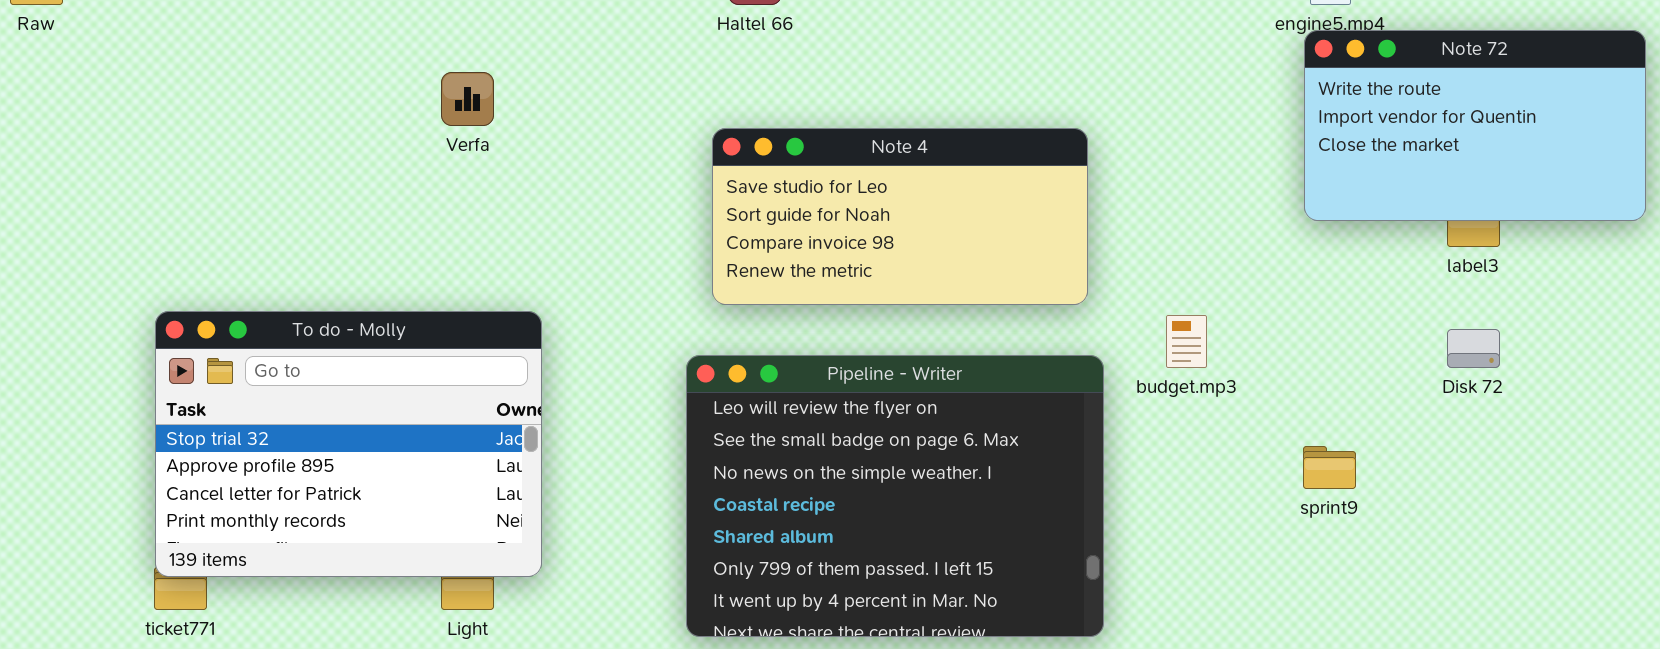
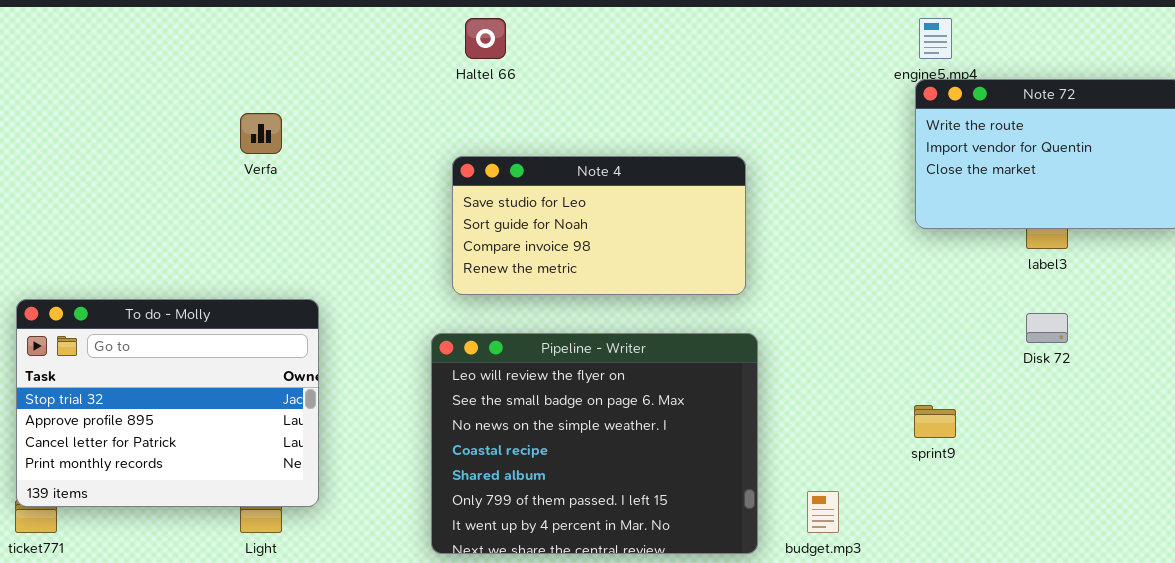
budget.mp3: [1166,315,1207,368] -> [807,491,839,533], moved

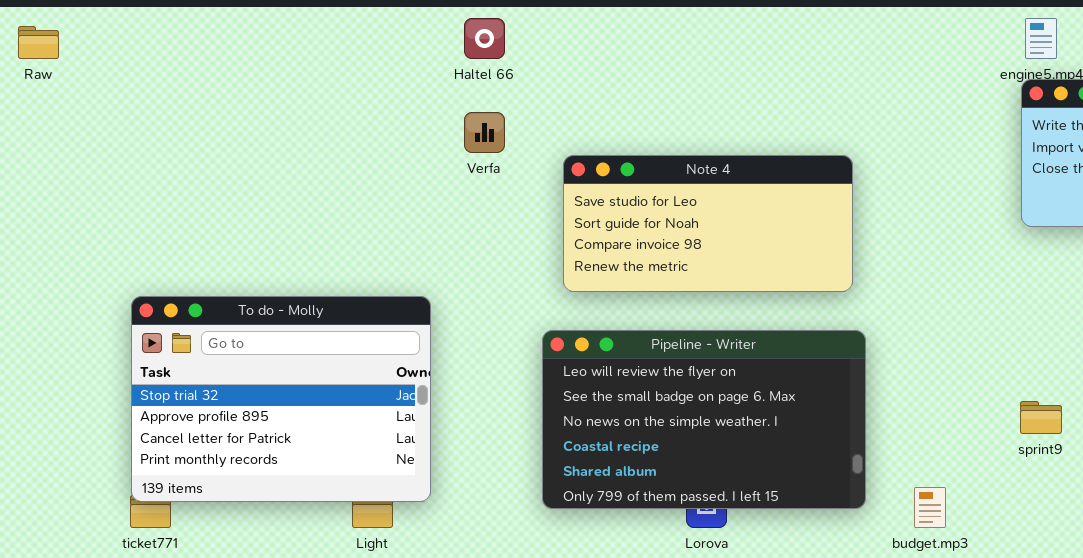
Haltel 66: [465,18,506,59] -> [464,18,505,59], moved
Verfa: [240,113,282,154] -> [464,112,505,153], moved
Pipeline - Writer: [431,333,758,554] -> [542,330,866,509], resized

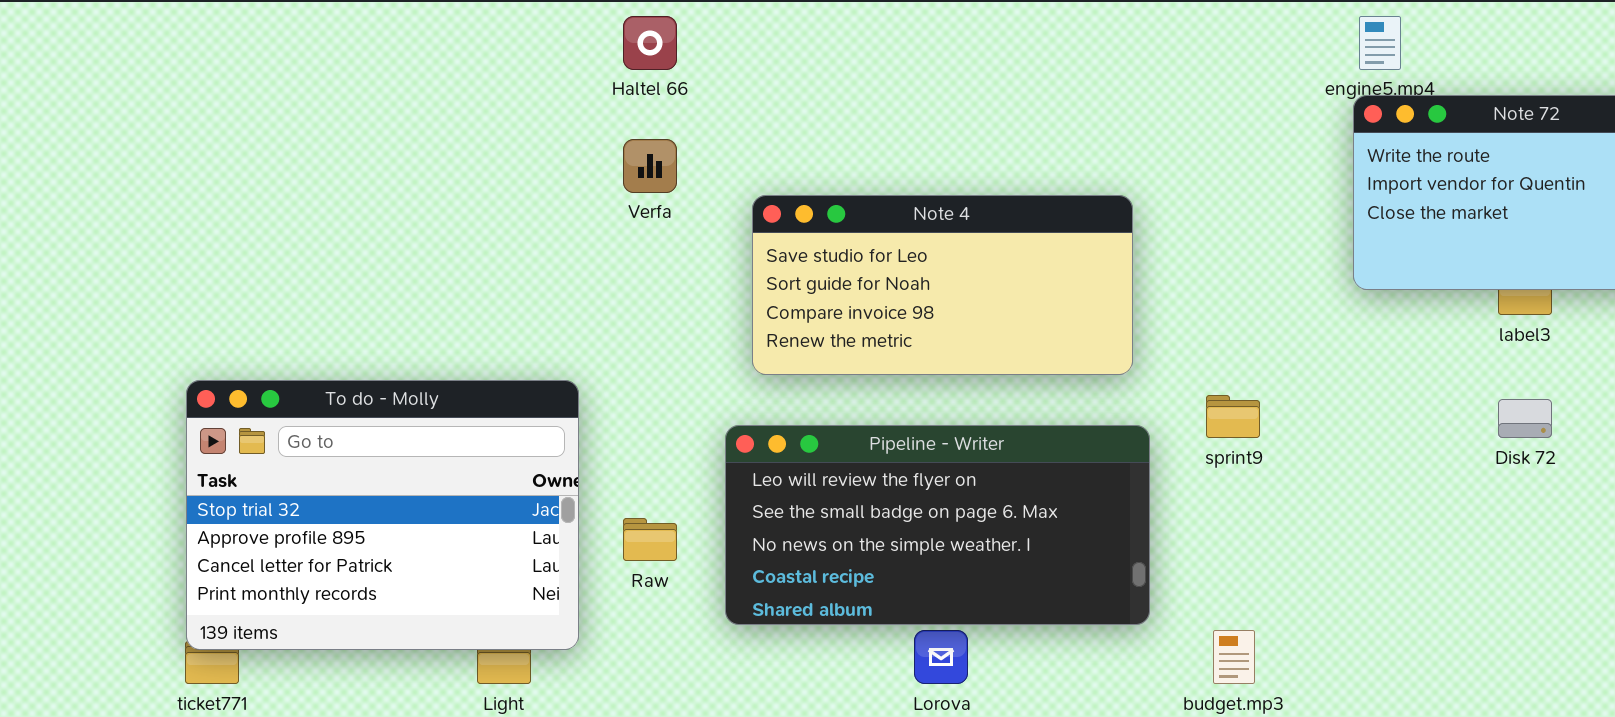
Raw: [18,26,59,59] -> [623,518,677,561], moved
Pipeline - Writer: [542,330,866,509] -> [725,425,1150,625], resized
sprint9: [1020,401,1062,434] -> [1206,395,1260,438], moved

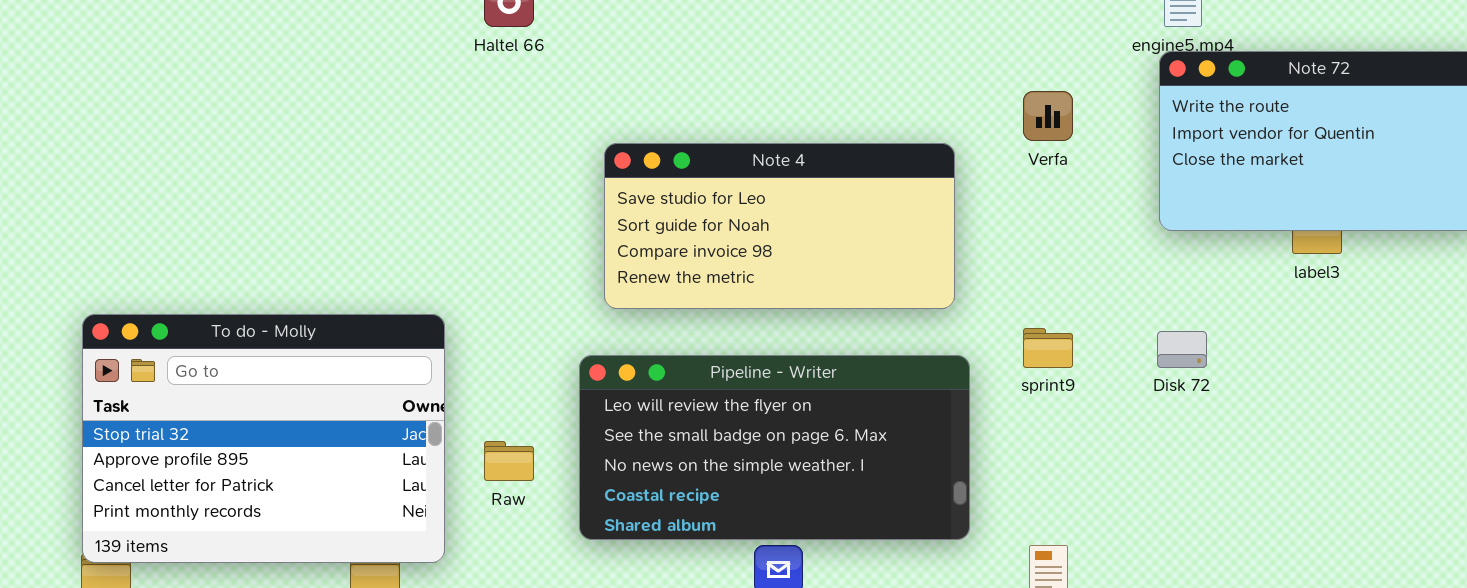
Verfa: [623,139,677,193] -> [1023,91,1073,141], moved
Disk 72: [1498,399,1552,438] -> [1157,331,1207,368], moved

